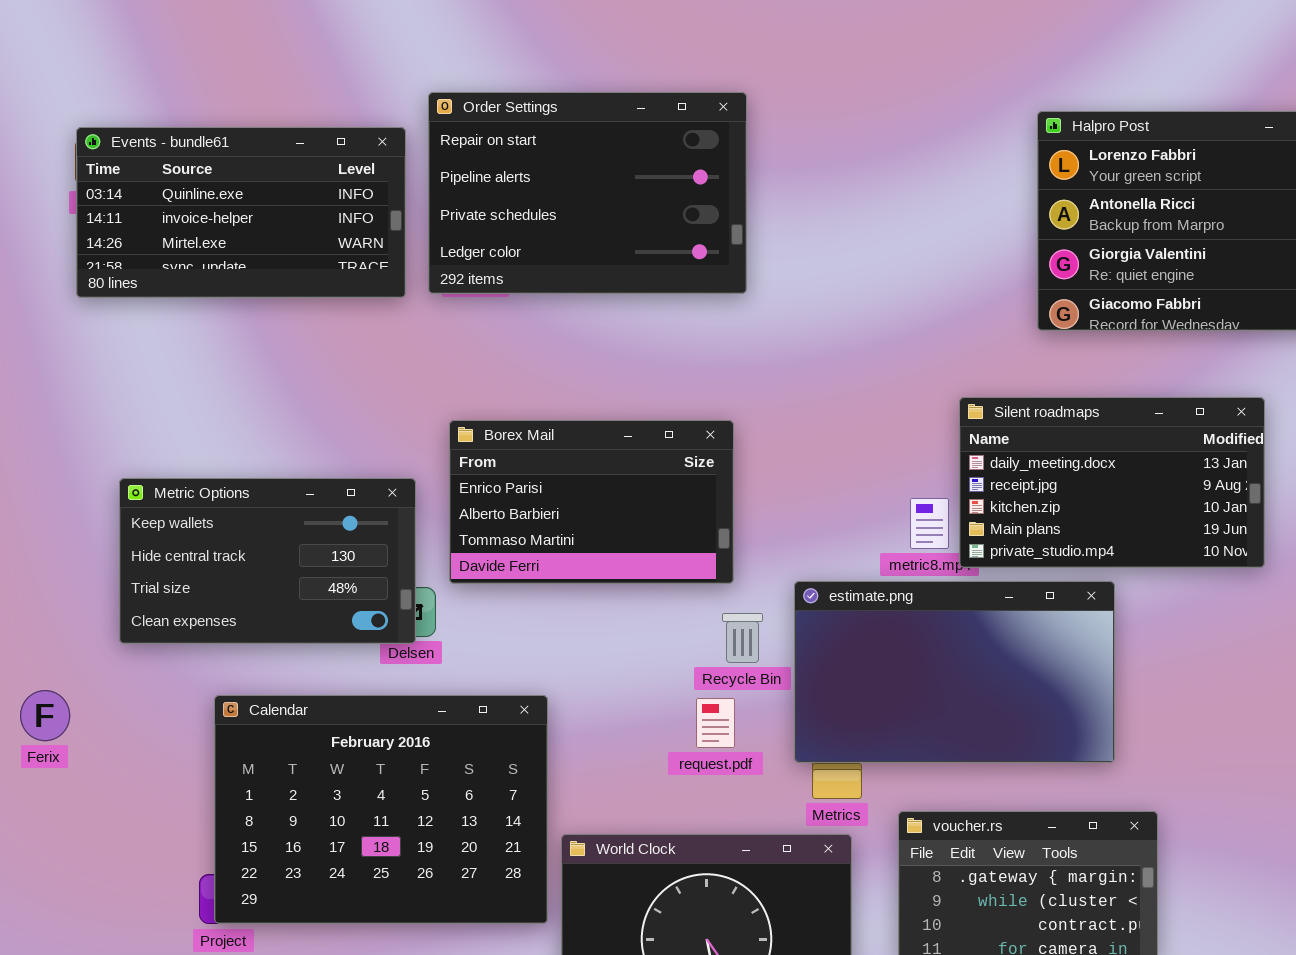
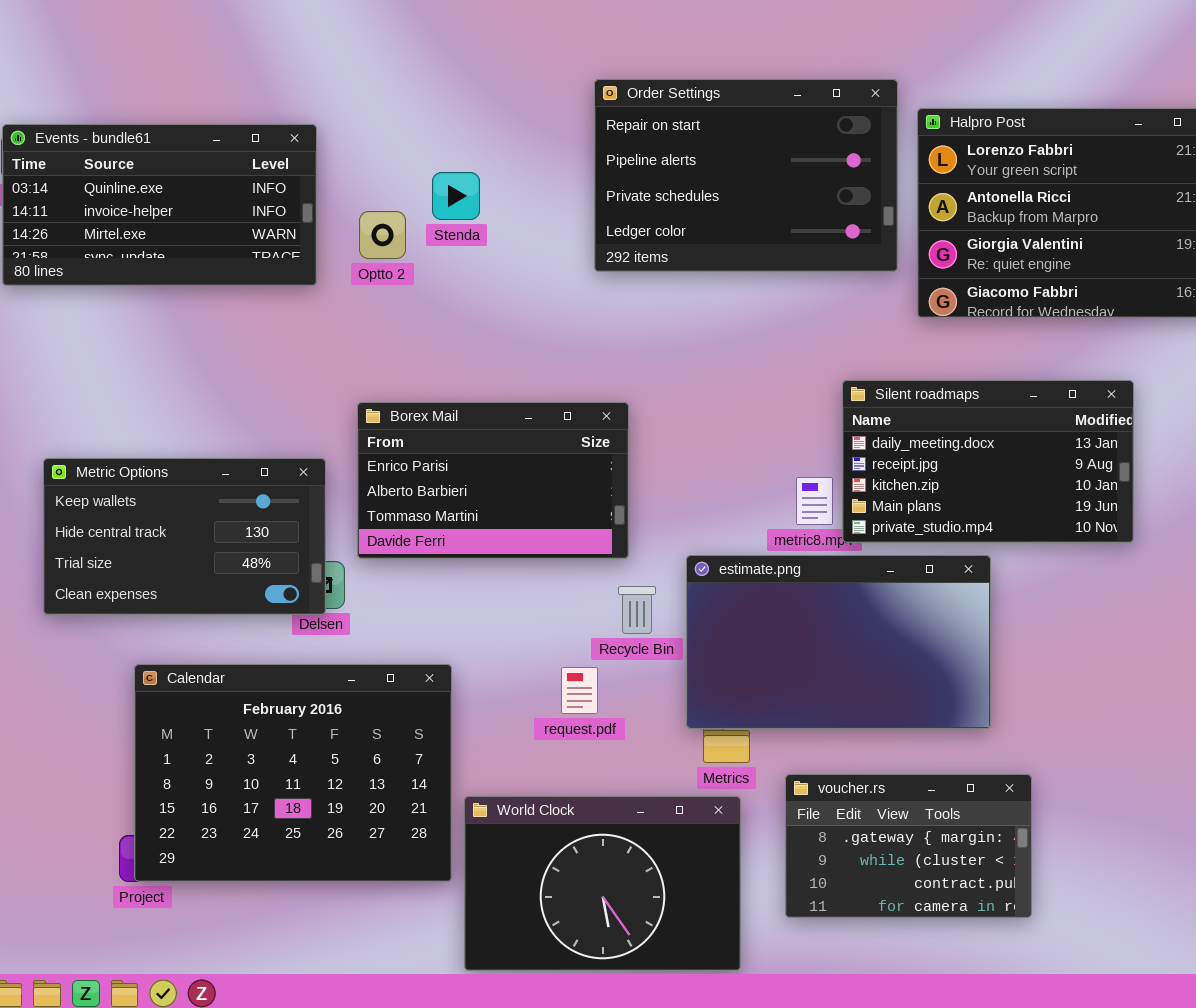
Order Settings: [428,92,747,294] -> [594,79,898,272], moved
request.pdf: [696,698,735,748] -> [561,667,598,714], moved

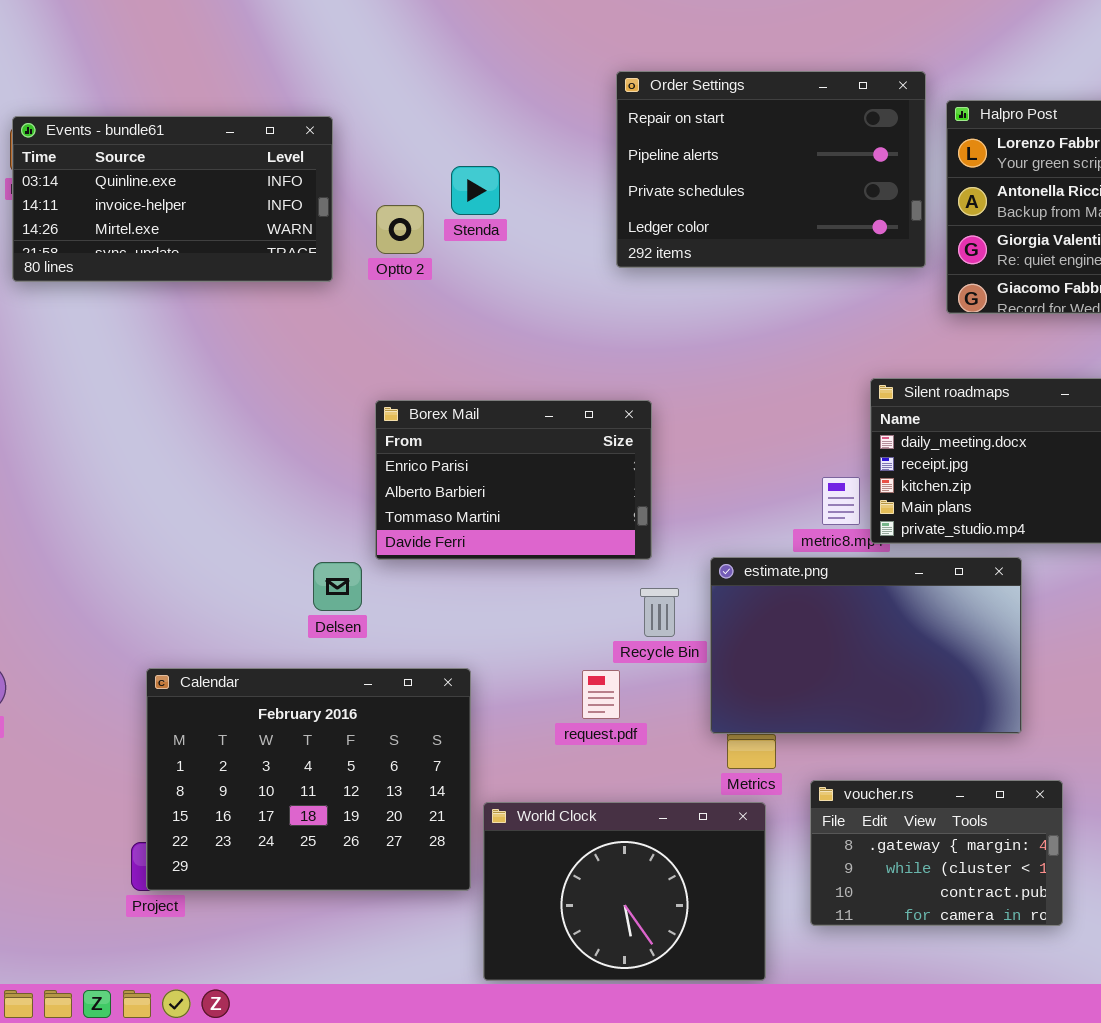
Metric Options: [43,458,326,615] -> none, closed

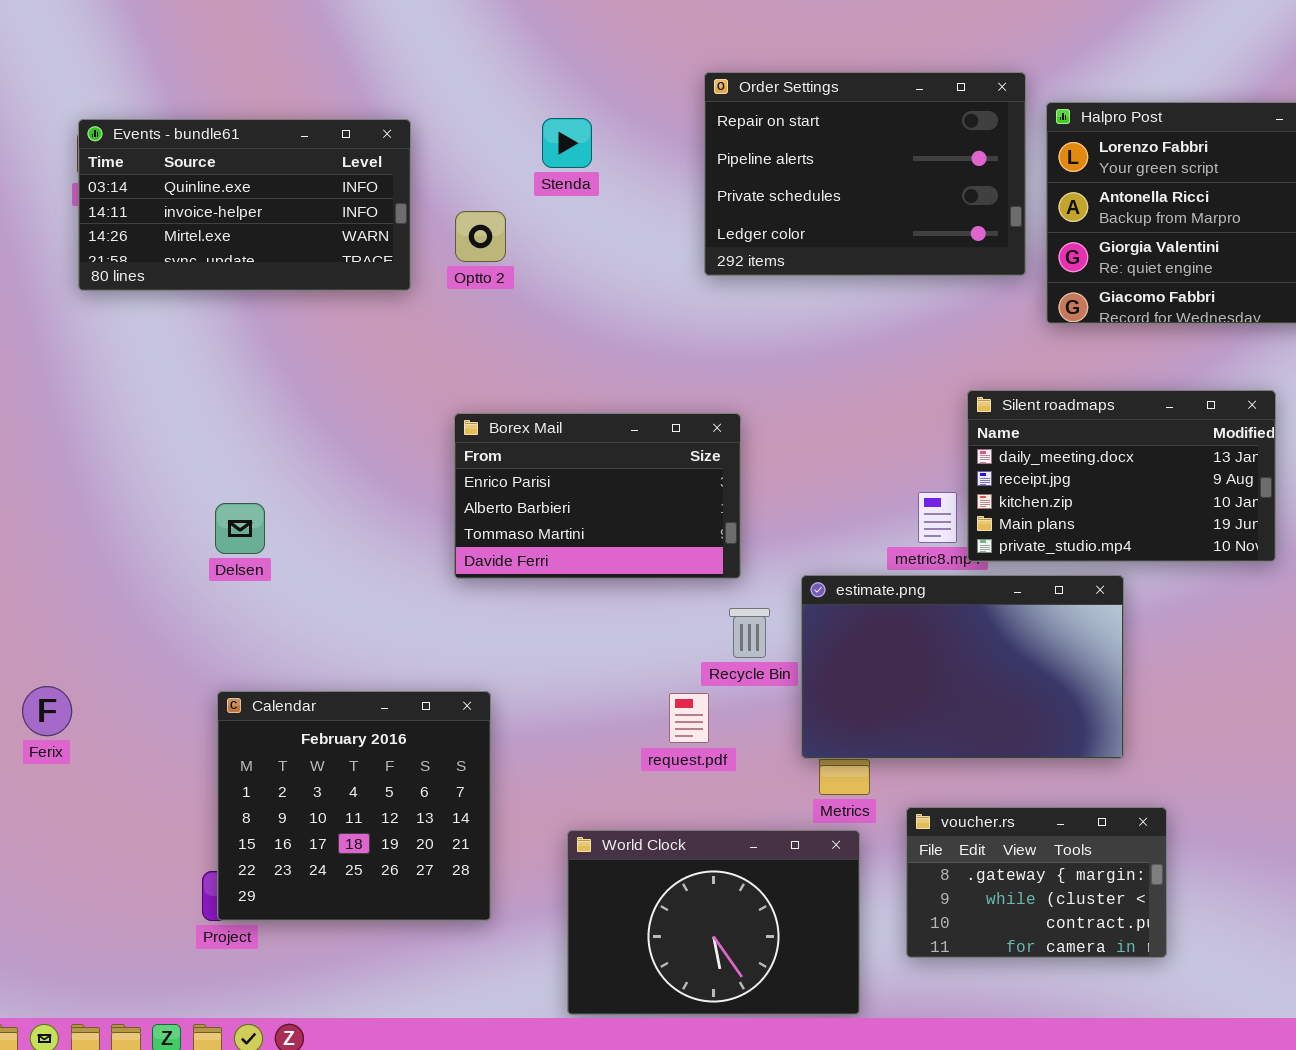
Stenda: [451,166,500,215] -> [542,118,592,168], moved
Delsen: [313,562,362,611] -> [215,503,265,554], moved
Calendar: [146,668,471,891] -> [217,691,491,921], resized

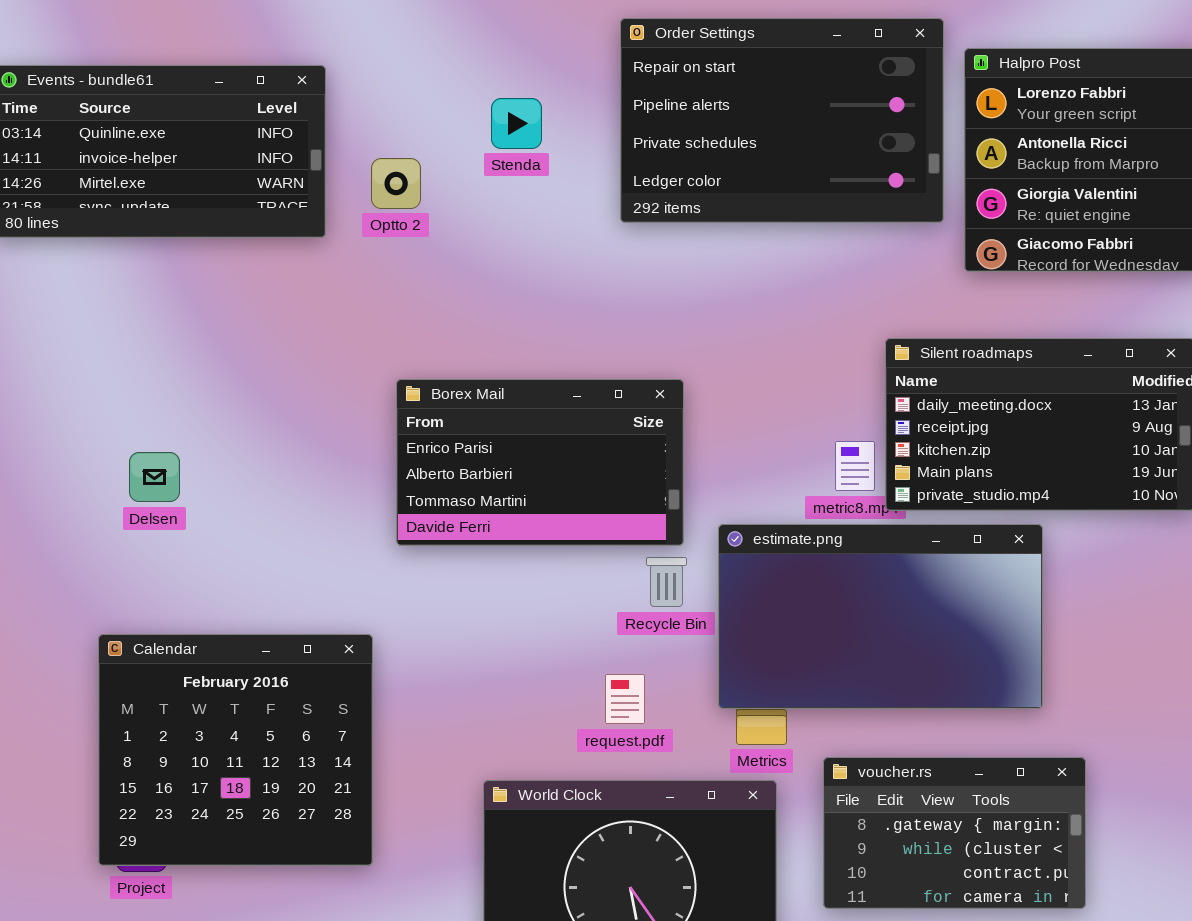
Stenda: [542,118,592,168] -> [491,98,542,149], moved
Borex Mail: [454,413,741,579] -> [396,379,684,546], moved
Calendar: [217,691,491,921] -> [98,634,373,866], moved
request.pdf: [669,693,709,743] -> [605,674,645,724], moved

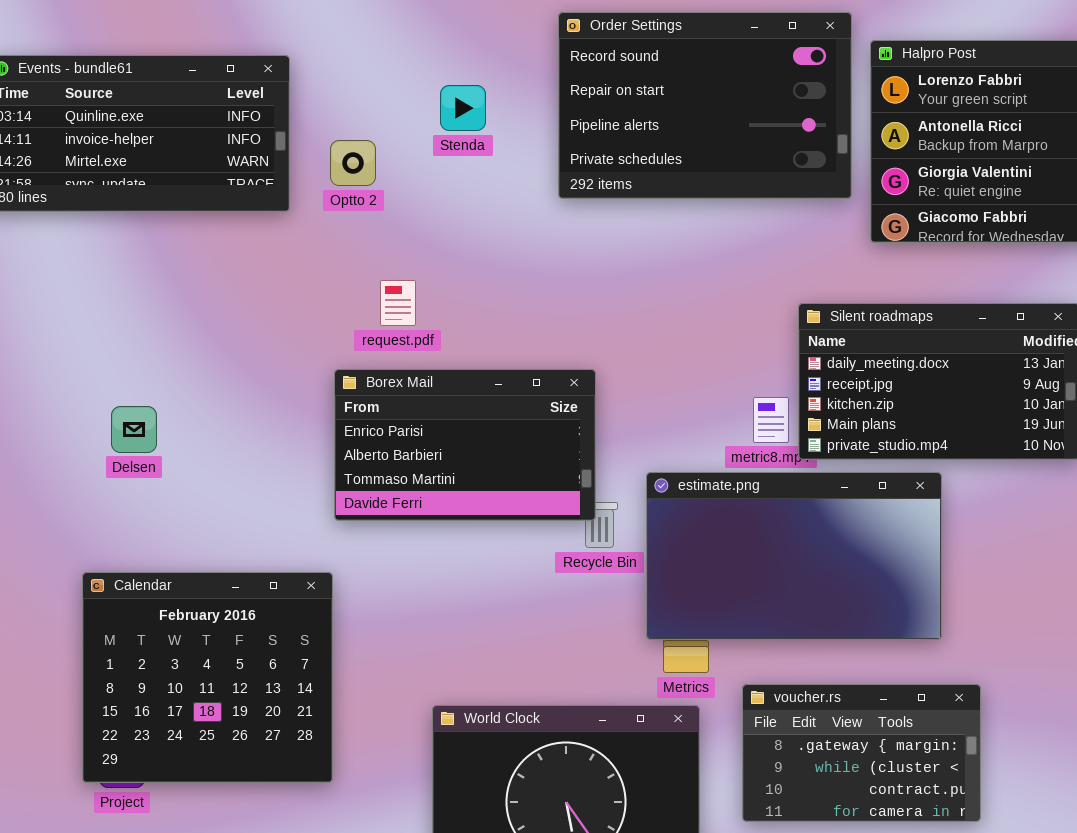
Order Settings: [620,18,944,223] -> [558,12,852,199], scrolled up 1 row
Borex Mail: [396,379,684,546] -> [334,369,596,521], moved
request.pdf: [605,674,645,724] -> [380,280,416,326], moved

